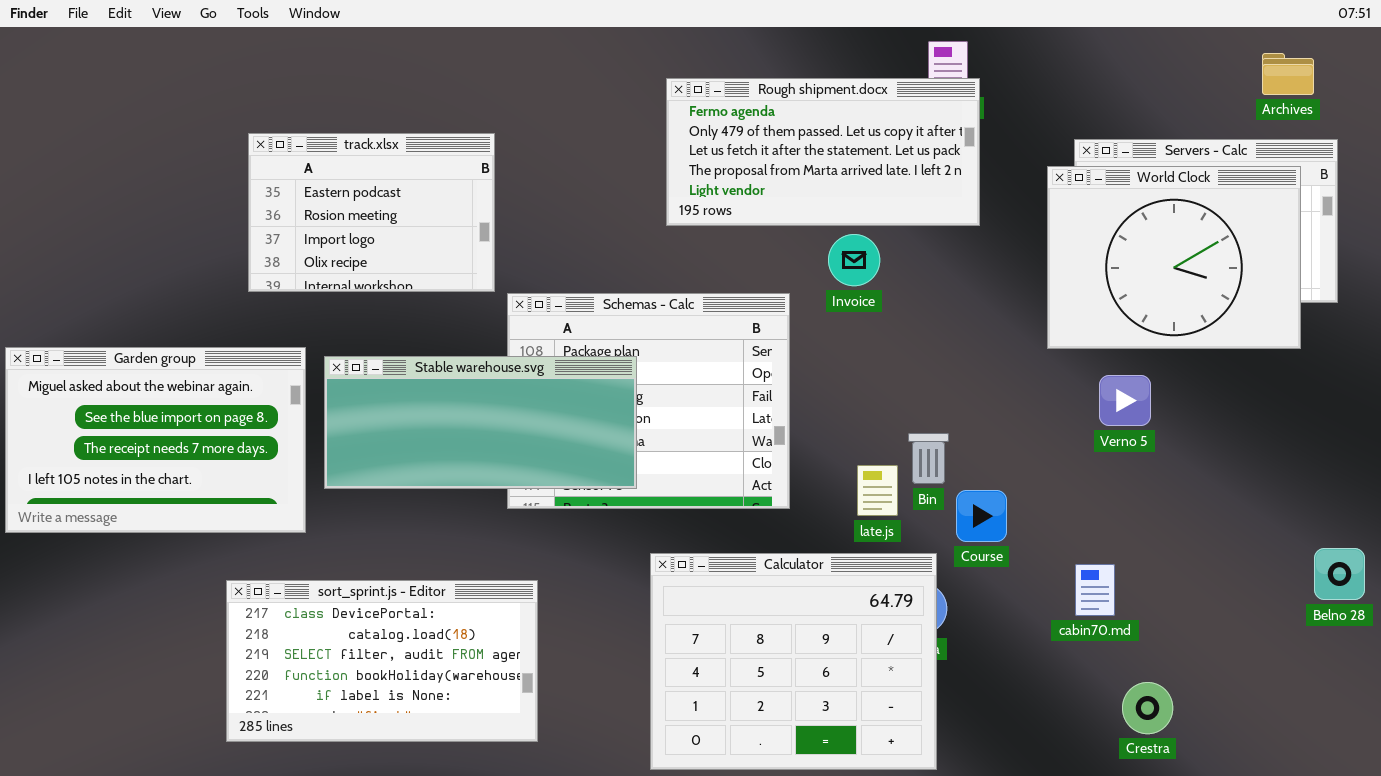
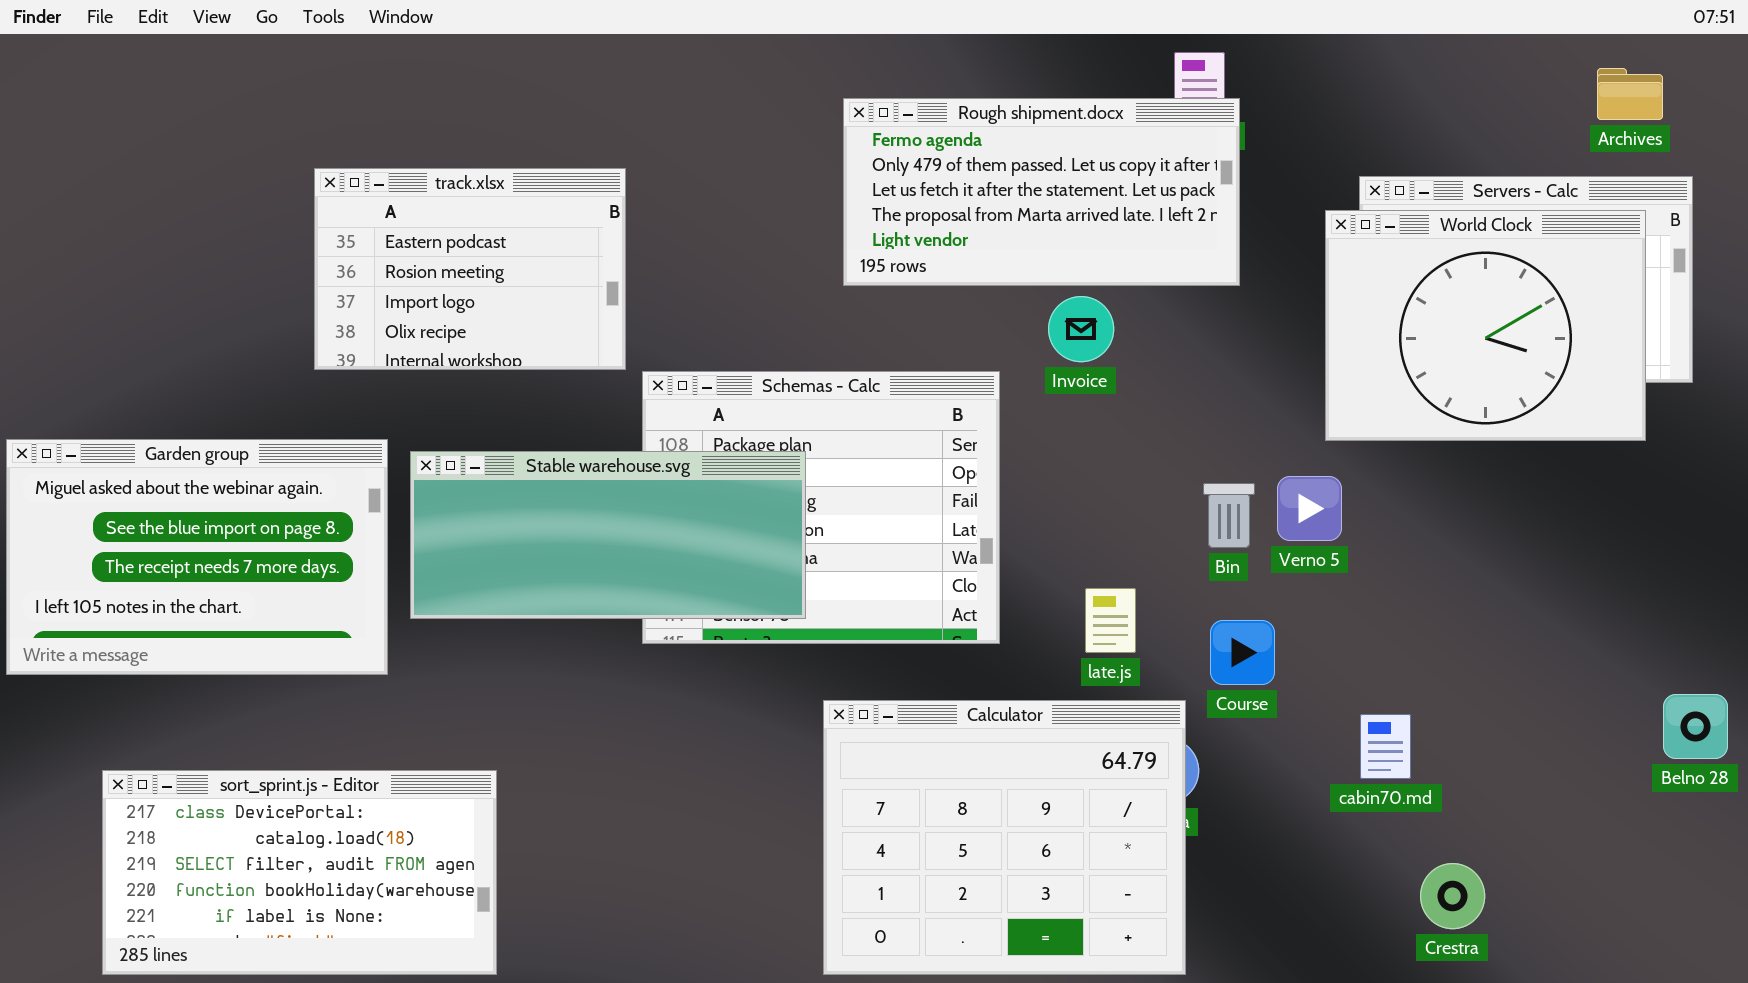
Verno 5: [1099,375,1151,426] -> [1277,476,1342,541], moved
Bin: [908,433,949,484] -> [1203,483,1255,548], moved
sort_sprint.js - Editor: [226,580,538,742] -> [102,770,497,975], moved

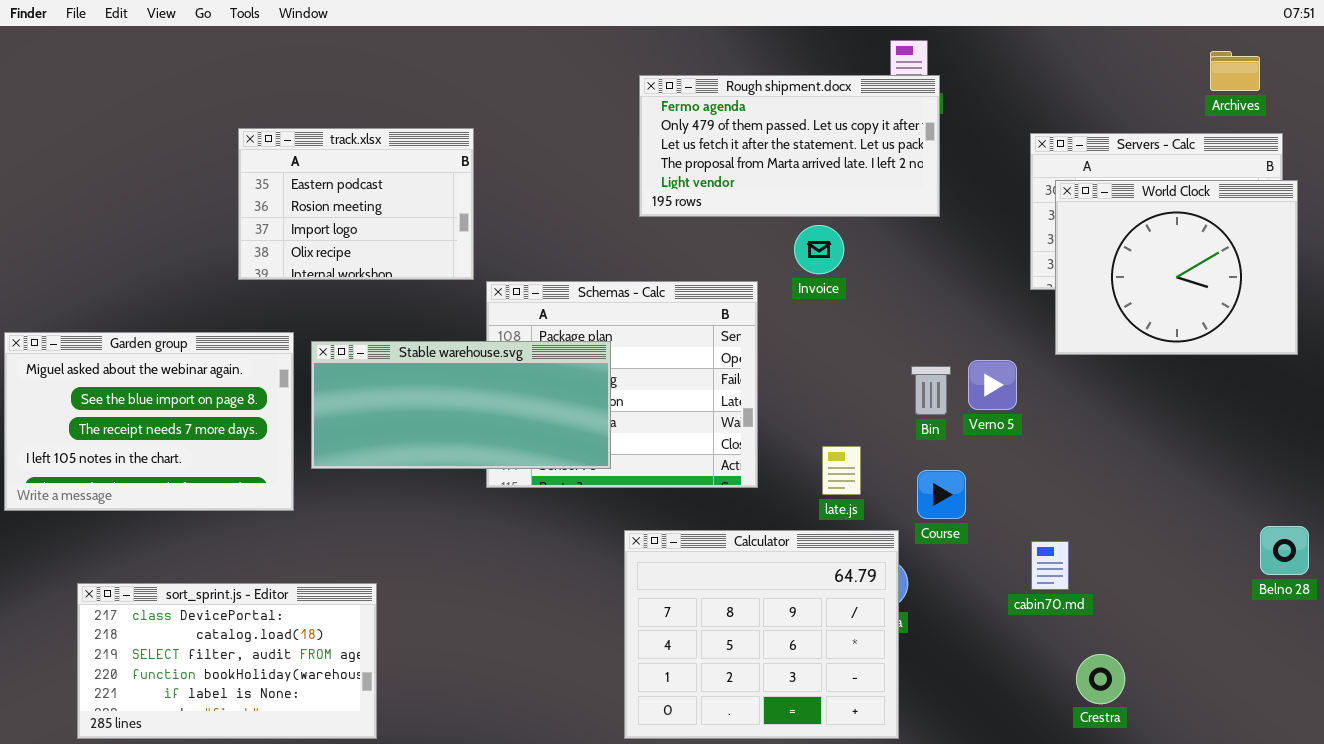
World Clock: [1325,210,1646,441] -> [1055,180,1298,355], moved

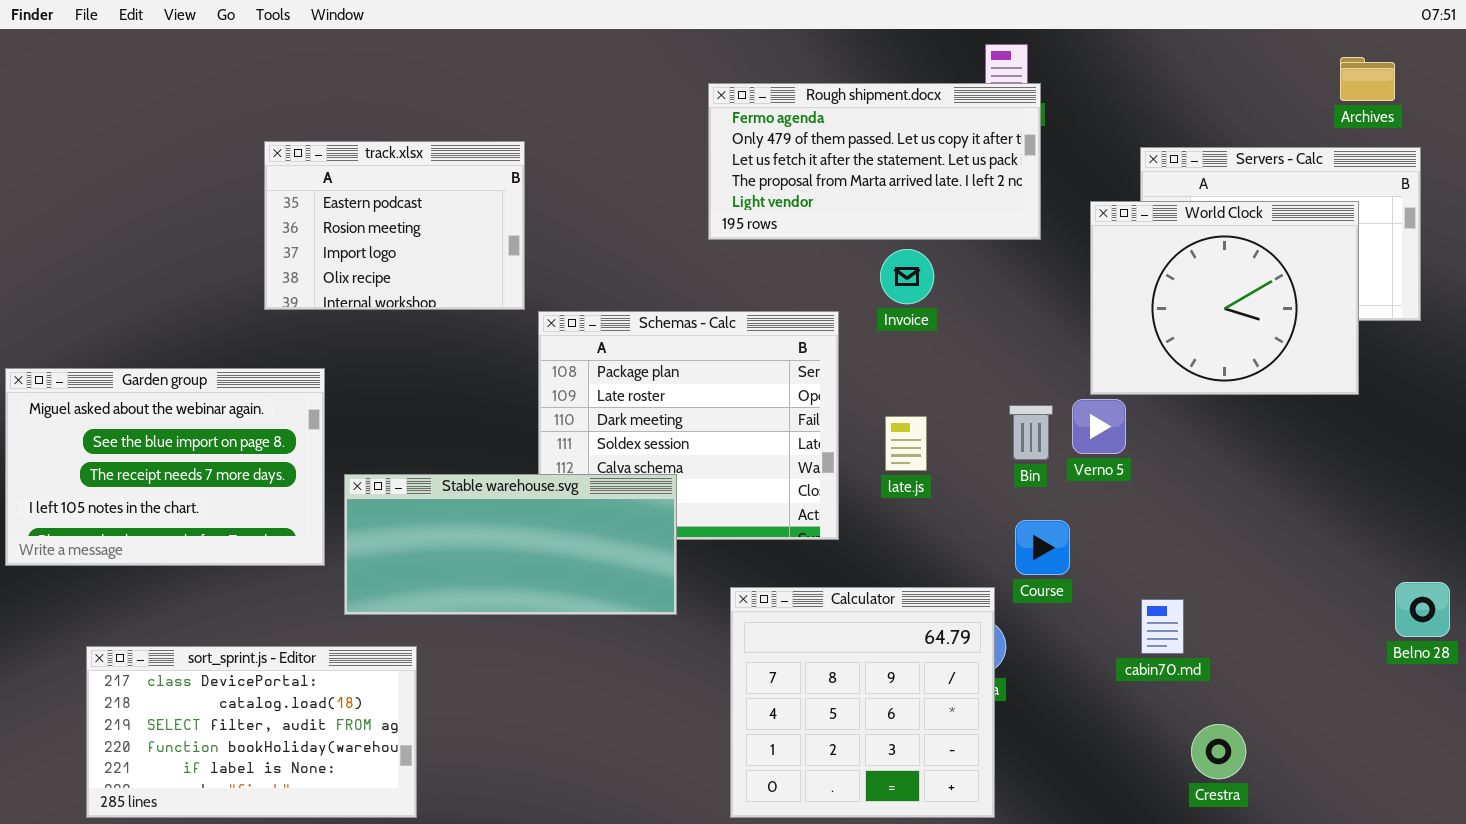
World Clock: [1055,180,1298,355] -> [1090,201,1359,395], moved
Stable warehouse.svg: [311,341,611,469] -> [344,474,677,615], moved
late.js: [822,446,861,495] -> [885,416,927,471], moved
Calculator: [624,530,899,739] -> [730,587,995,818], resized

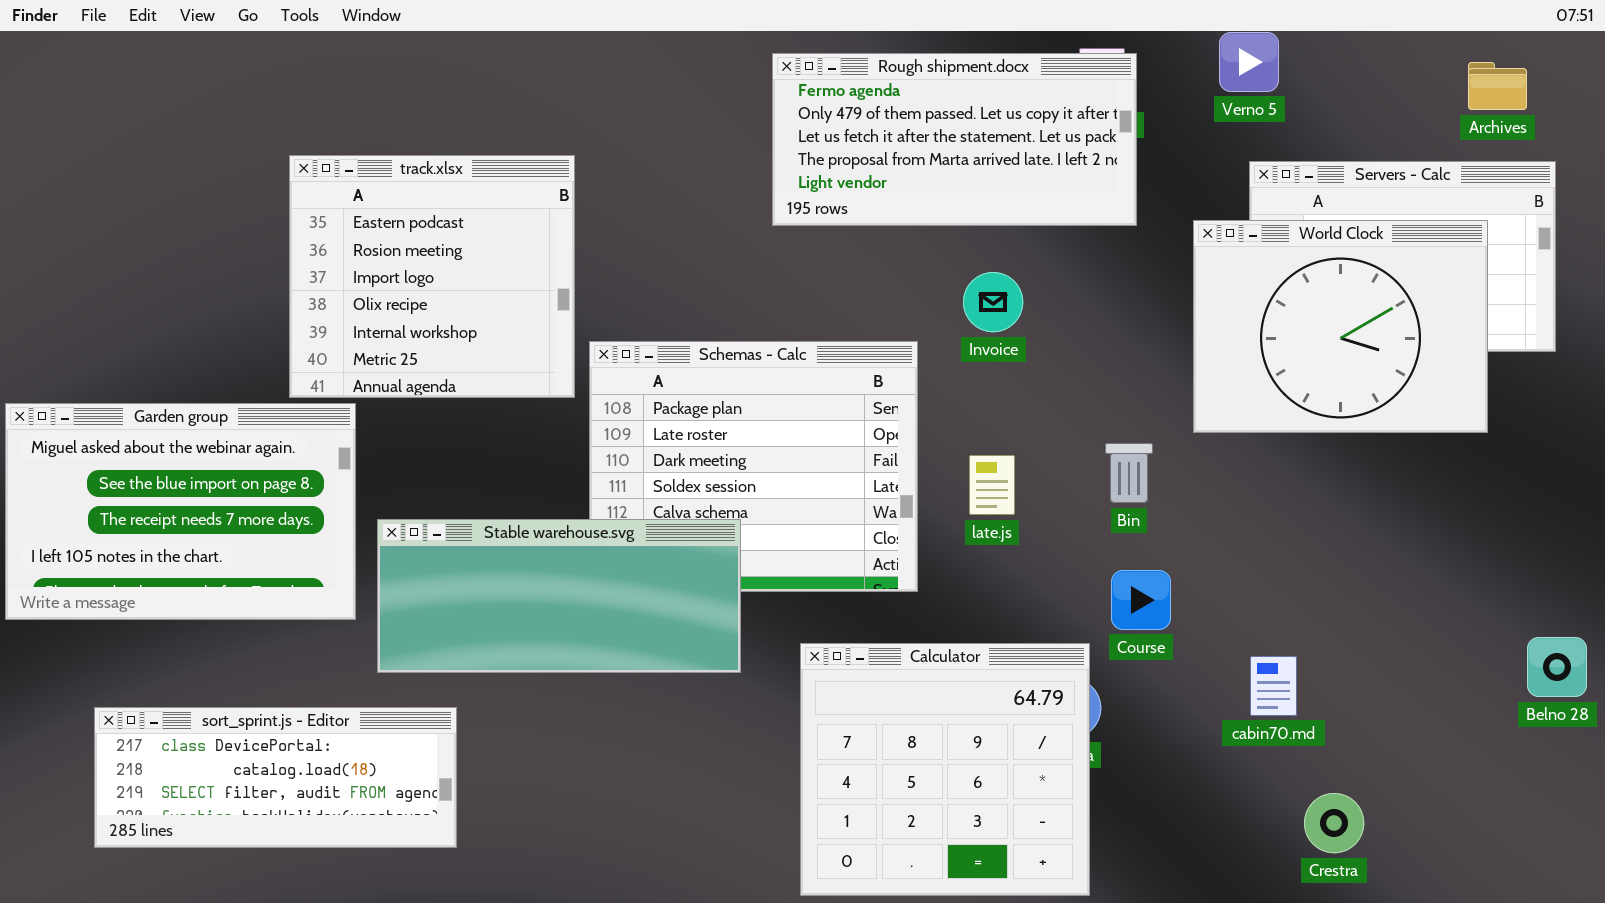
Rough shipment.docx: [708,83,1041,240] -> [772,53,1137,226], moved
track.xlsx: [264,141,525,310] -> [289,155,575,398], resized
Verno 5: [1072,399,1126,454] -> [1219,32,1279,92], moved
sort_sprint.js - Editor: [86,646,417,818] -> [94,707,457,848], resized

